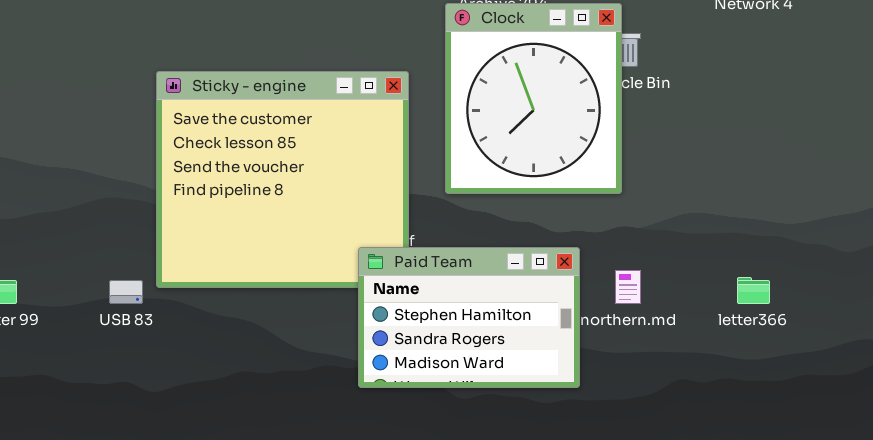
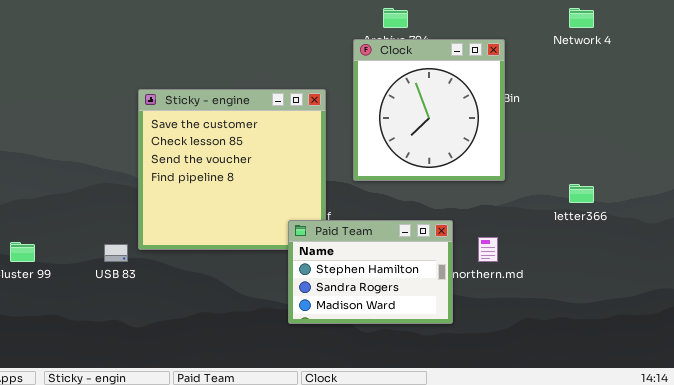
Clock: [445,3,622,194] -> [353,39,505,181], resized
letter366: [737,277,770,304] -> [569,184,594,203], moved

